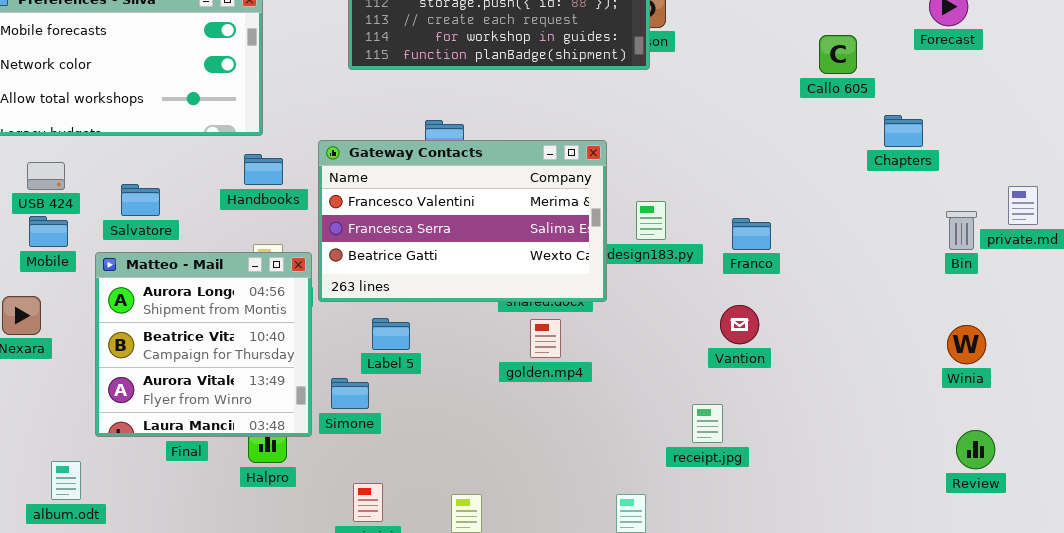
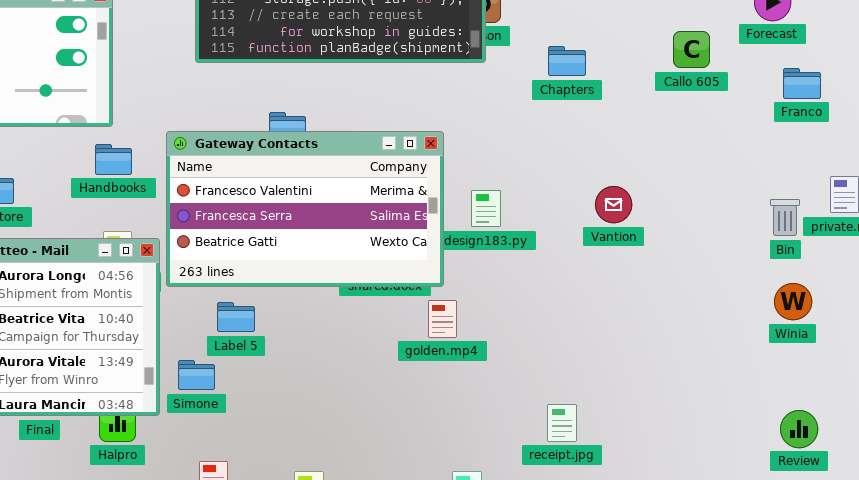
Callo 605: [819,35,857,74] -> [673,31,710,68], moved
Chapters: [884,115,923,147] -> [548,46,586,76], moved
Franco: [732,218,771,250] -> [783,68,821,99], moved
Vantion: [720,305,759,344] -> [595,186,632,223], moved
golden.mp4: [530,319,561,358] -> [428,300,457,338], moved
Winia: [947,325,986,364] -> [774,283,812,320], moved
receipt.jpg: [692,404,723,443] -> [547,404,577,442], moved

